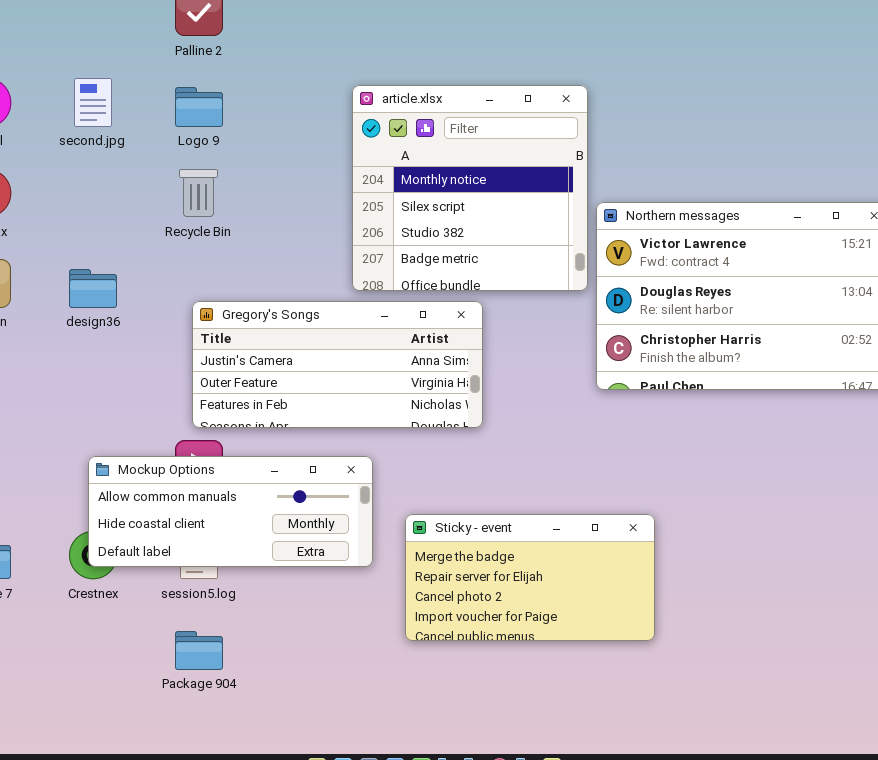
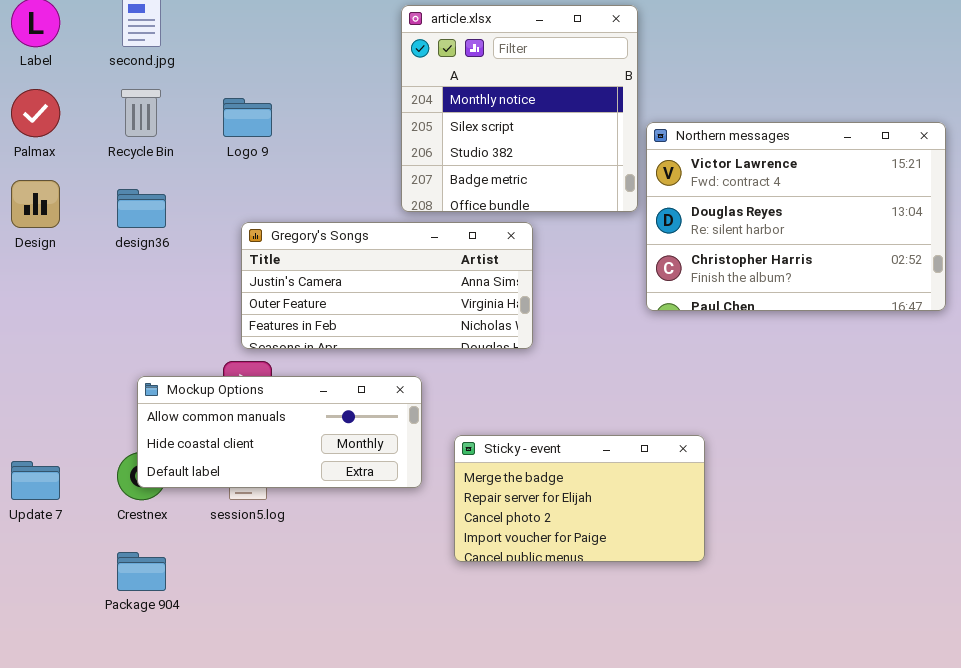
Logo 9: [175,87,223,127] -> [223,98,272,137], moved
Recycle Bin: [179,169,218,217] -> [121,89,161,137], moved
Package 904: [175,631,223,670] -> [117,552,166,591], moved

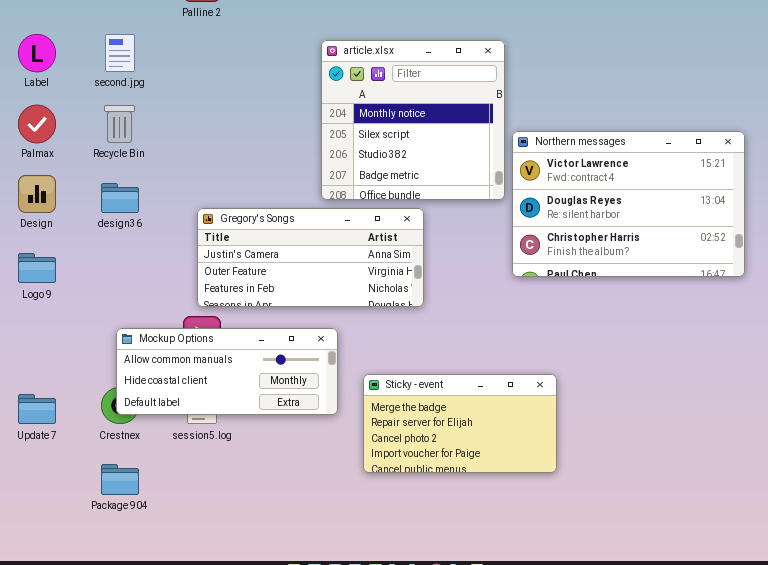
Logo 9: [223,98,272,137] -> [18,253,56,283], moved

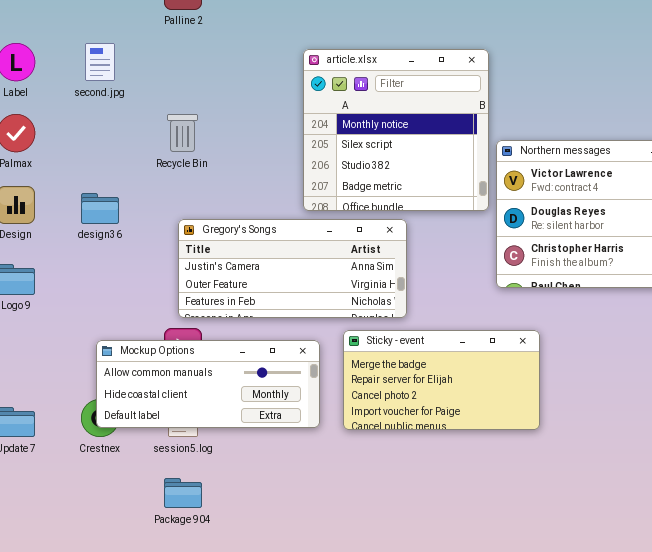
Recycle Bin: [104,105,135,143] -> [167,114,198,152], moved
Sticky - event: [363,374,557,473] -> [343,330,540,430], moved
Package 904: [101,464,139,495] -> [164,478,202,508], moved

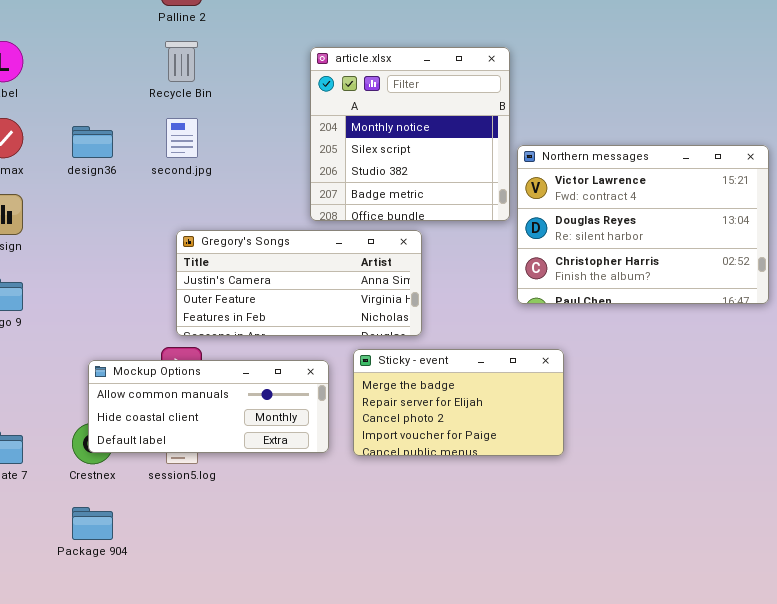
second.jpg: [85,43,115,81] -> [166,118,198,158], moved
Recycle Bin: [167,114,198,152] -> [165,41,198,82], moved
design36: [81,193,119,224] -> [72,126,113,158], moved
Package 904: [164,478,202,508] -> [72,507,113,540], moved

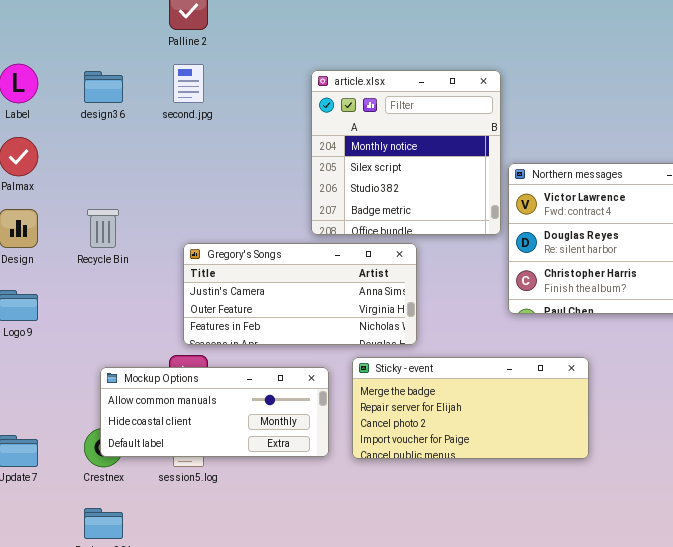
Recycle Bin: [165,41,198,82] -> [87,209,119,248], moved
second.jpg: [166,118,198,158] -> [173,64,204,103], moved
design36: [72,126,113,158] -> [84,71,123,103], moved
Sticky - event: [353,349,564,456] -> [352,357,589,459], resized

